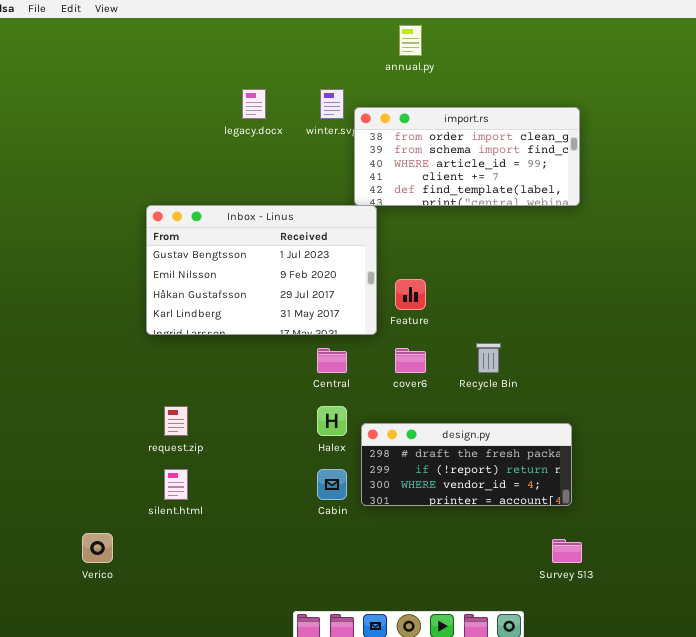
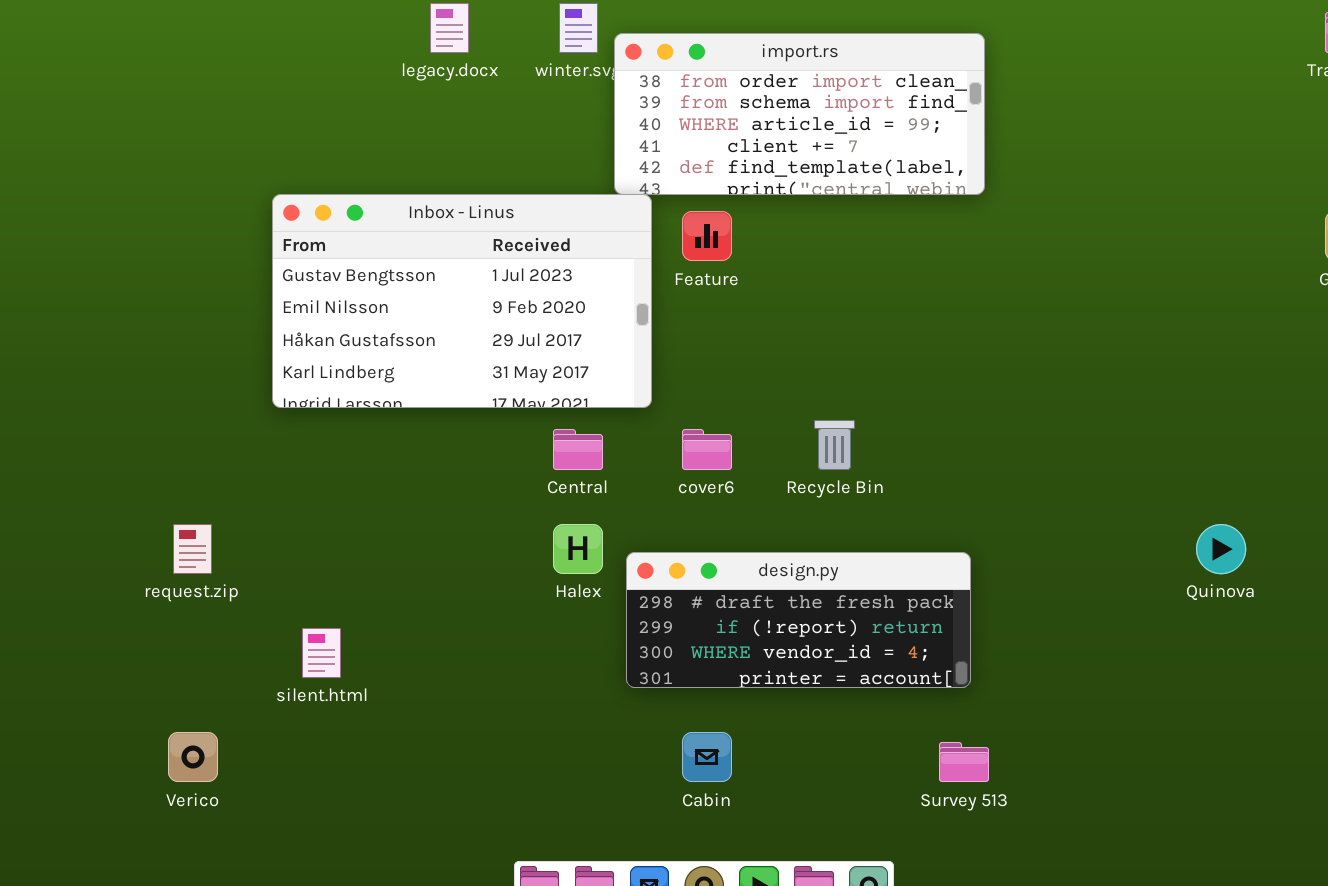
Feature: [395,279,426,310] -> [682,211,732,261], moved
request.zip: [164,406,188,436] -> [173,524,212,574], moved
Cabin: [317,469,347,500] -> [682,732,732,782], moved

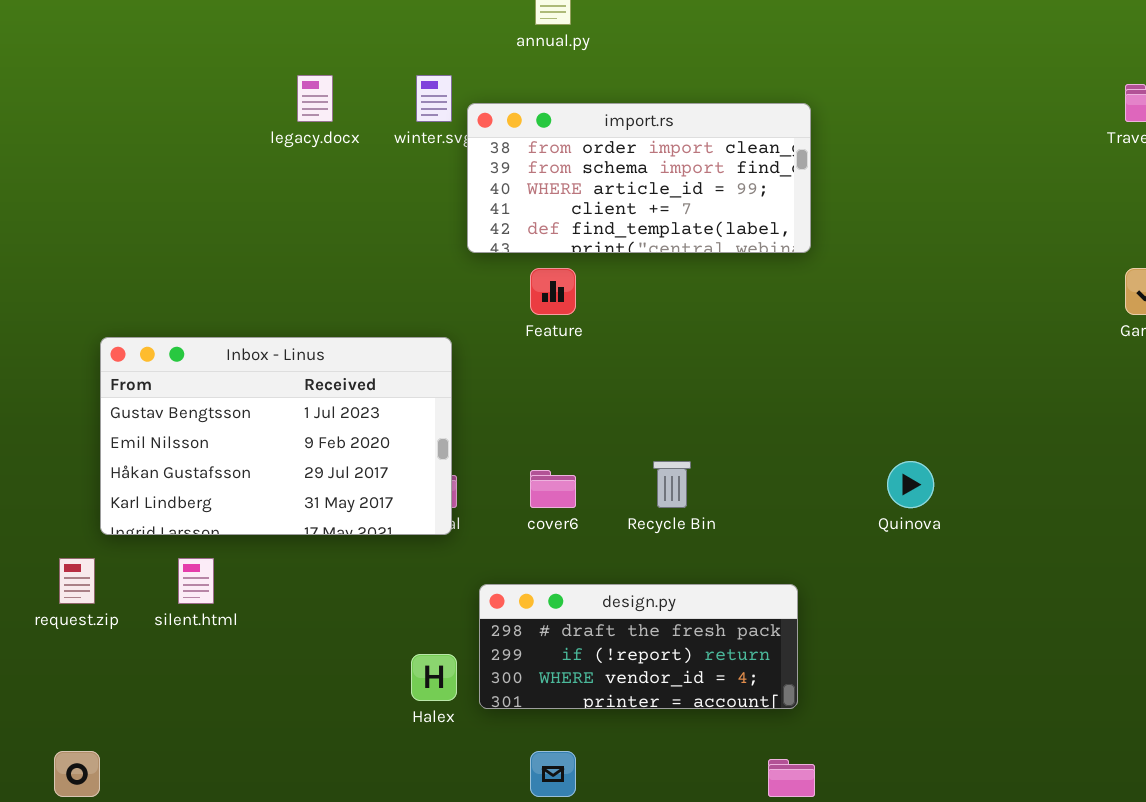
Inbox - Linus: [272,194,652,408] -> [100,337,452,535], moved
Halex: [553,524,603,574] -> [411,654,457,701], moved
Quinova: [1196,524,1246,574] -> [887,461,934,508], moved
silent.html: [302,628,341,678] -> [178,558,214,604], moved

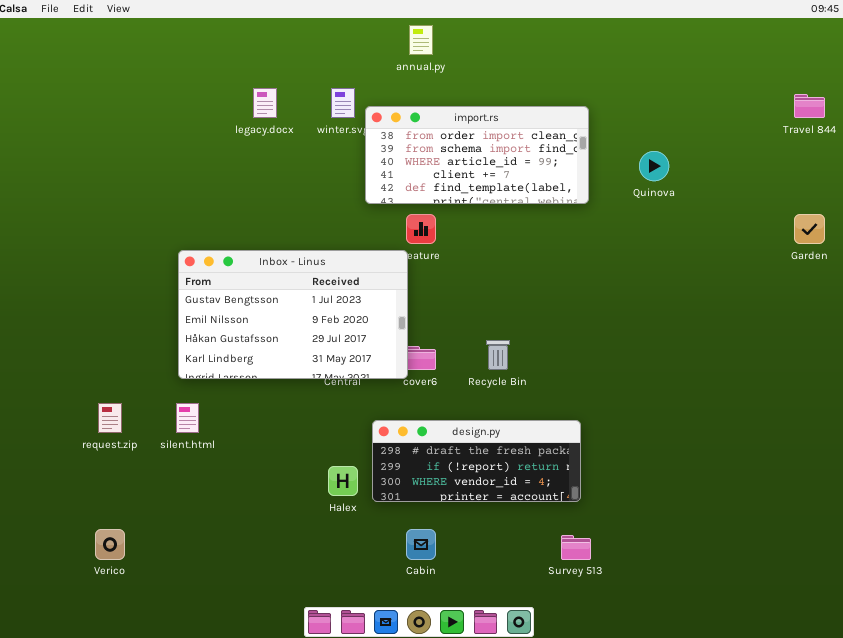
Inbox - Linus: [100,337,452,535] -> [178,250,408,379], moved
Quinova: [887,461,934,508] -> [639,151,669,181], moved

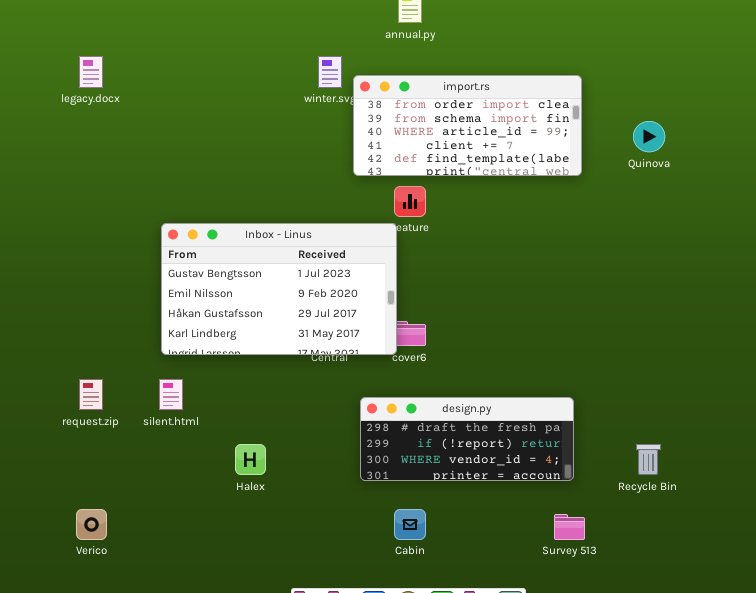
legacy.docx: [253,88,277,118] -> [79,56,103,88], moved
Recycle Bin: [486,340,510,370] -> [636,444,661,475], moved
Halex: [328,466,358,496] -> [235,444,266,475], moved

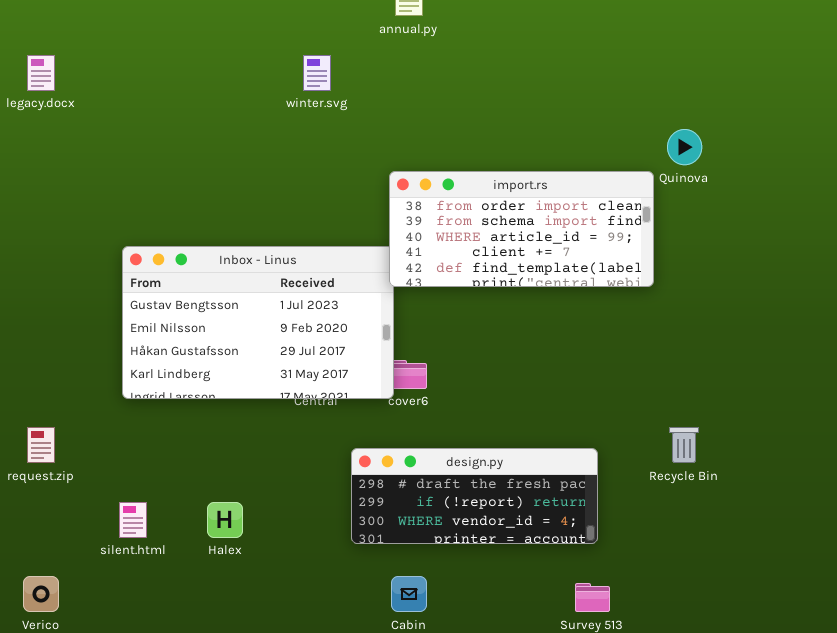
import.rs: [353,75,582,176] -> [389,171,654,287], moved
silent.html: [159,379,183,410] -> [119,502,147,538], moved
Recycle Bin: [636,444,661,475] -> [669,427,699,463], moved

